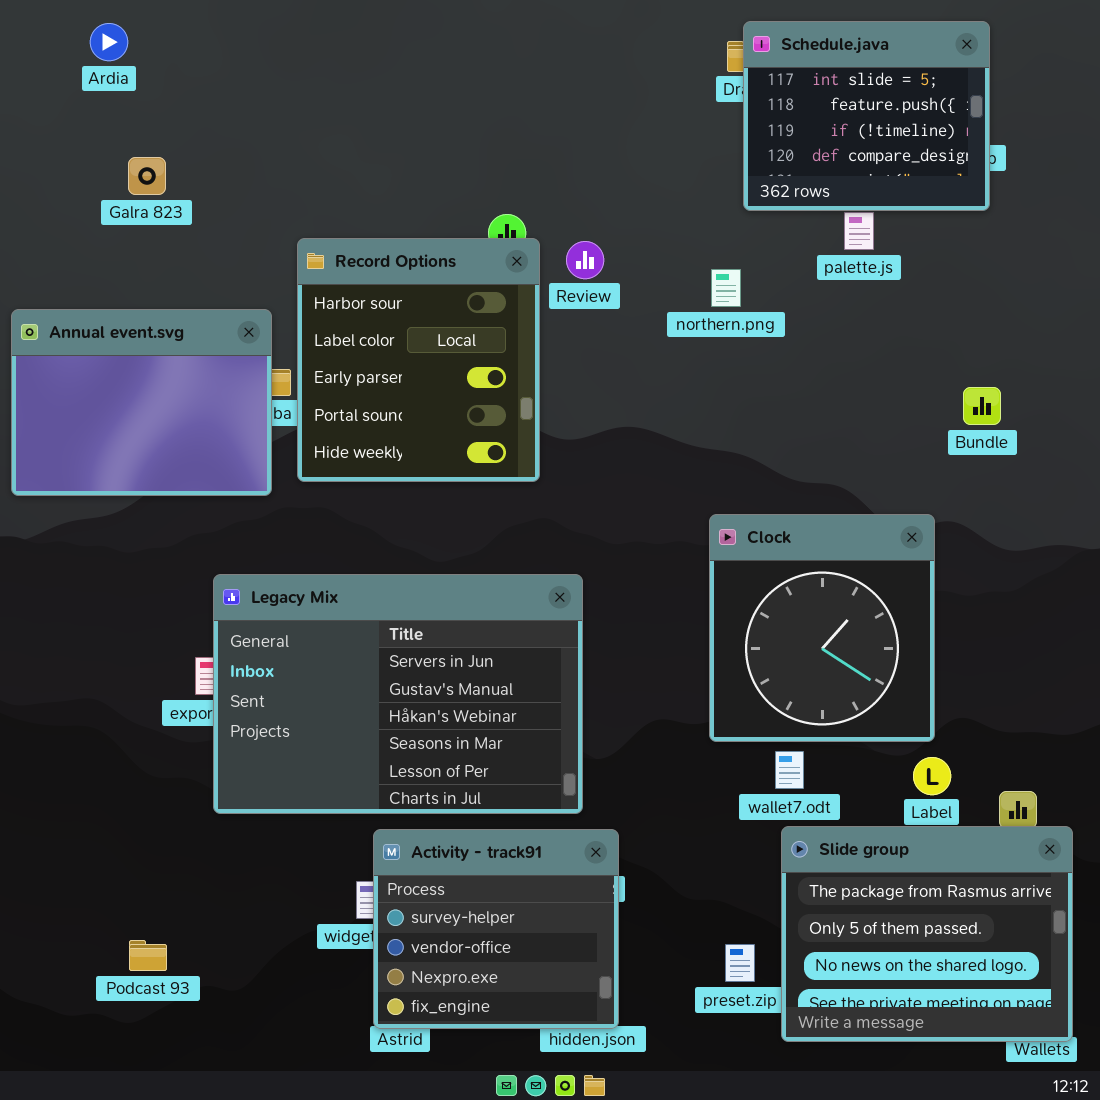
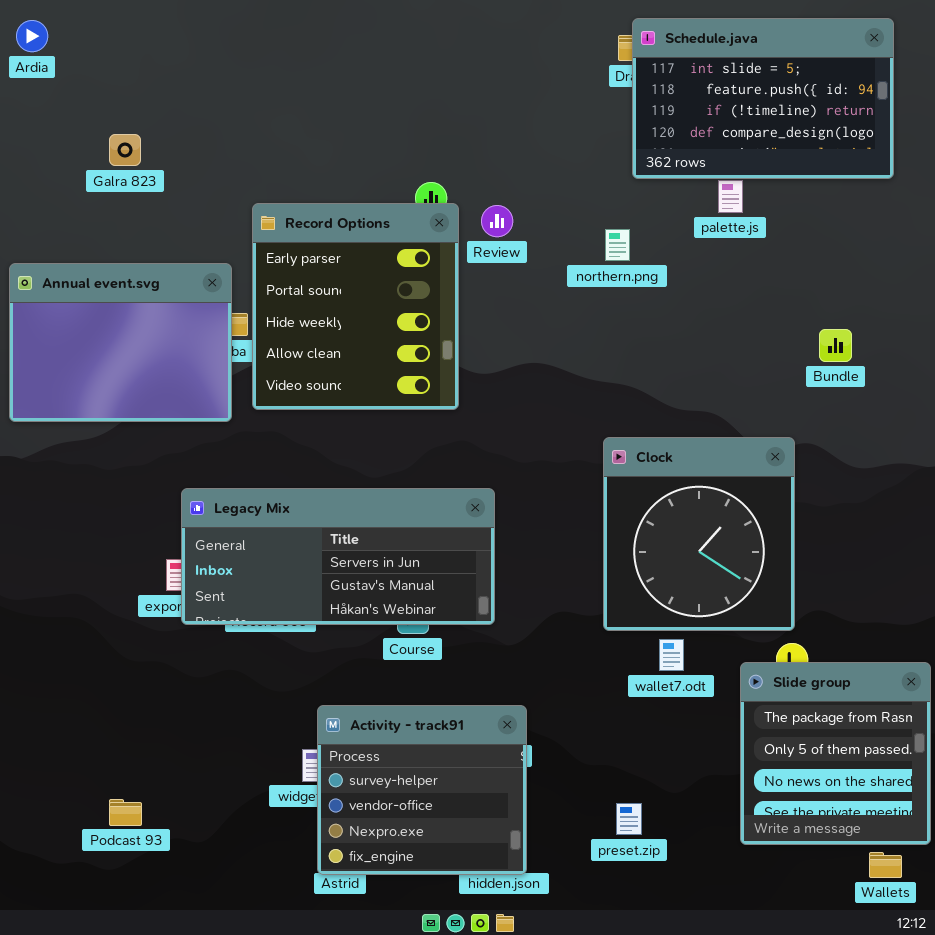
Schedule.java: [743,21,990,211] -> [632,18,894,179], resized
Ardia: [90,23,128,61] -> [16,20,48,52], moved
Record Options: [297,238,540,482] -> [252,203,459,410], scrolled down 2 rows
Legacy Mix: [213,574,583,814] -> [181,488,495,625], resized
Slide group: [781,826,1073,1042] -> [740,662,931,845], moved, resized

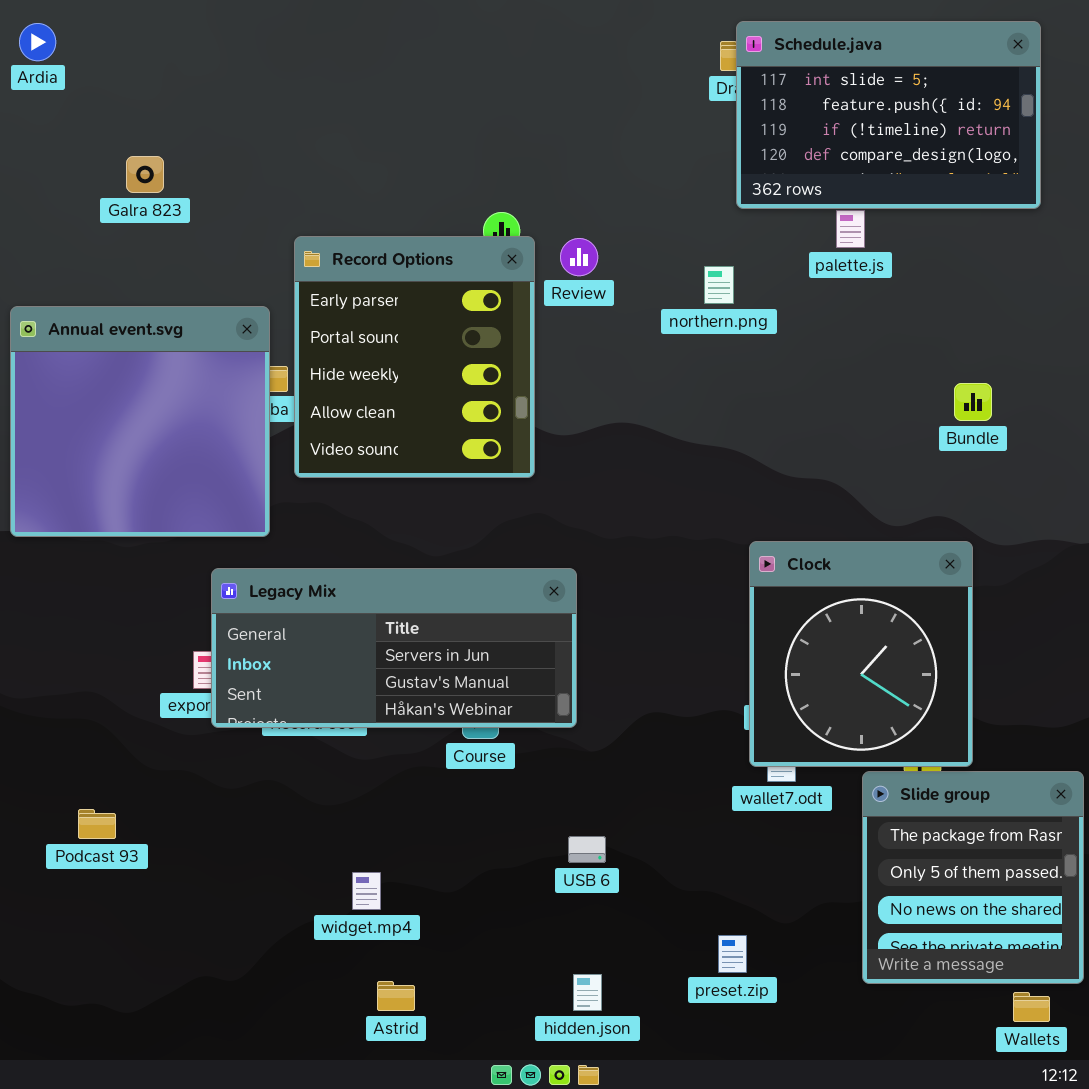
Annual event.svg: [9,263,232,422] -> [10,306,270,537], resized
Clock: [603,437,795,631] -> [749,541,973,767], moved
Activity - track91: [317,705,527,875] -> none, closed
Podcast 93: [109,799,142,826] -> [78,809,116,839], moved

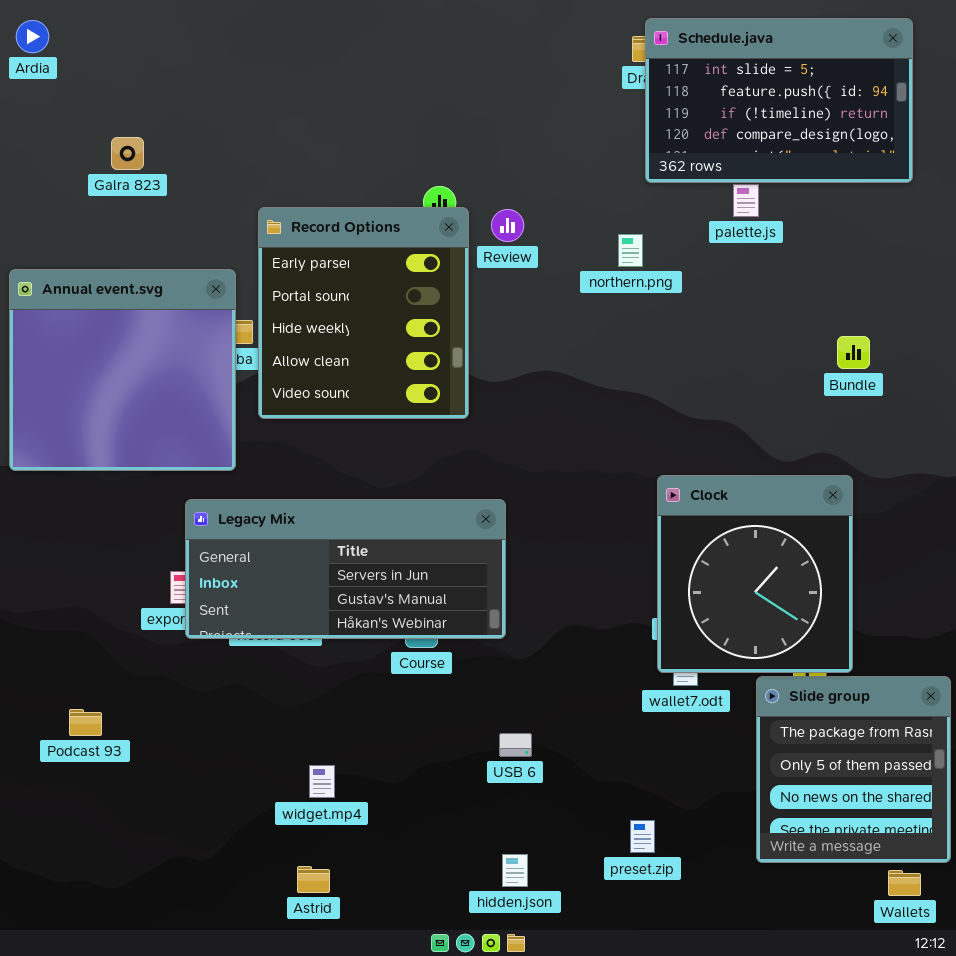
Astrid: [377,981,415,1011] -> [297,866,330,893], moved

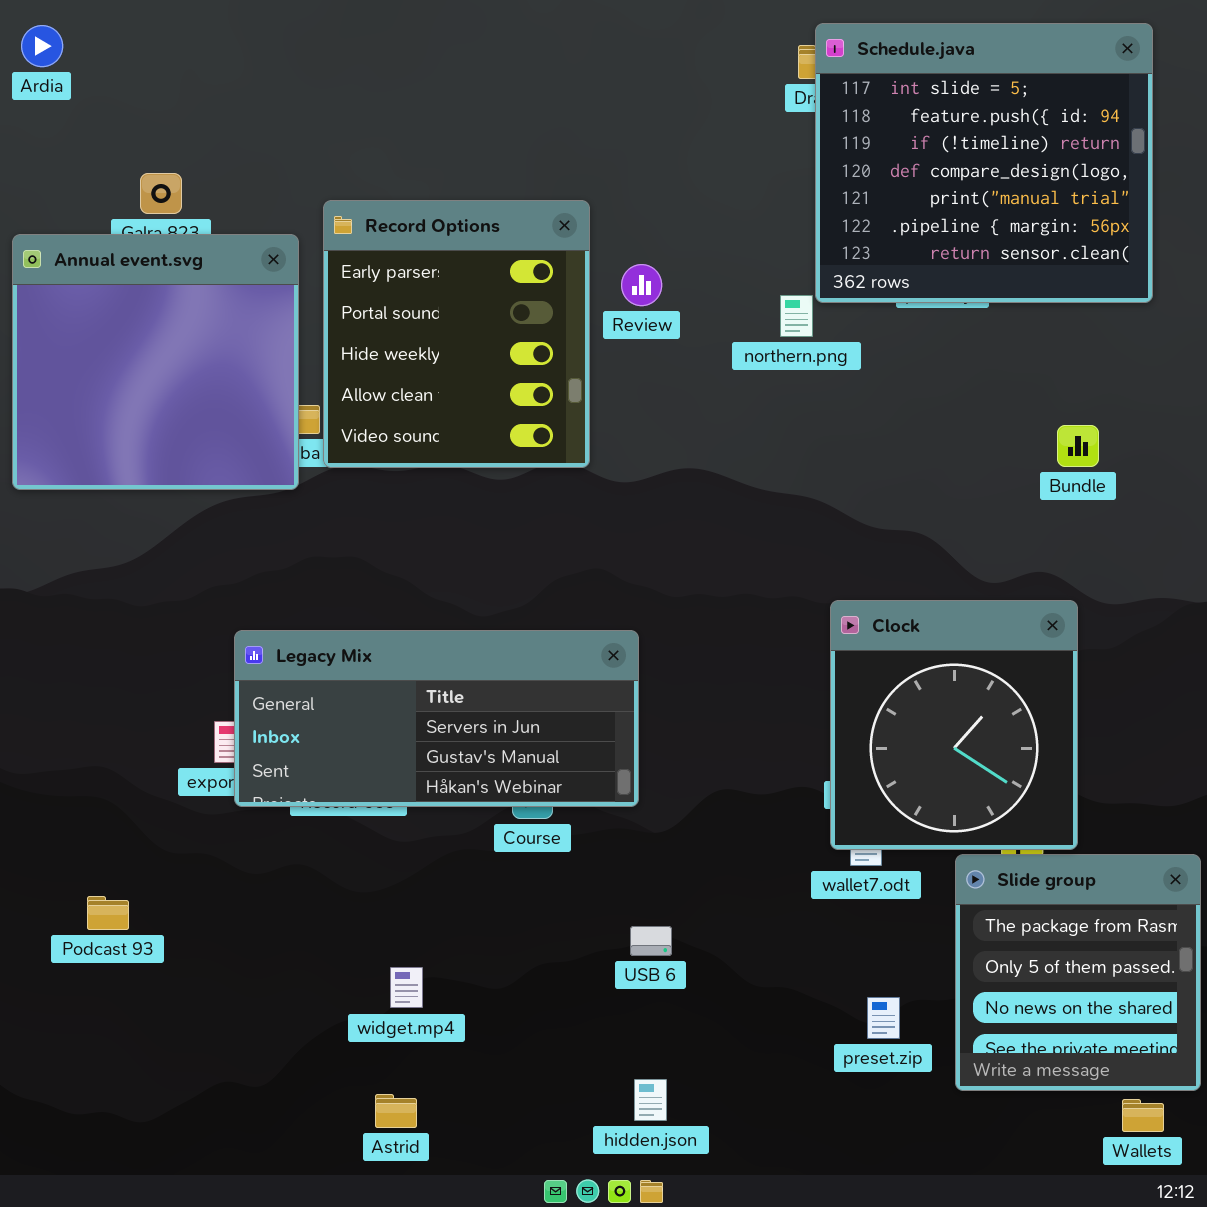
Schedule.java: [645,18,913,183] -> [815,23,1153,303], resized
Record Options: [258,207,469,419] -> [323,200,590,468], moved
Annual event.svg: [9,269,236,471] -> [12,234,299,490], moved
preset.zip: [630,820,655,853] -> [867,997,900,1039], moved

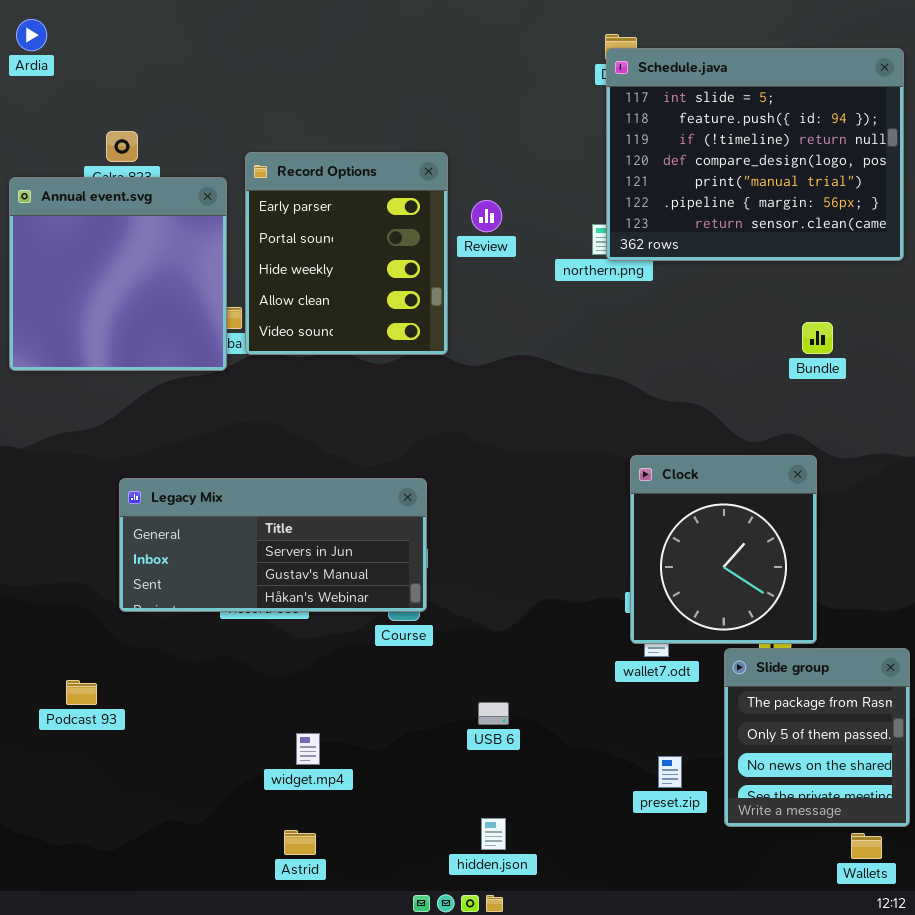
Schedule.java: [815,23,1153,303] -> [606,48,904,261], moved, resized
Legacy Mix: [234,630,639,807] -> [119,478,427,612], moved

